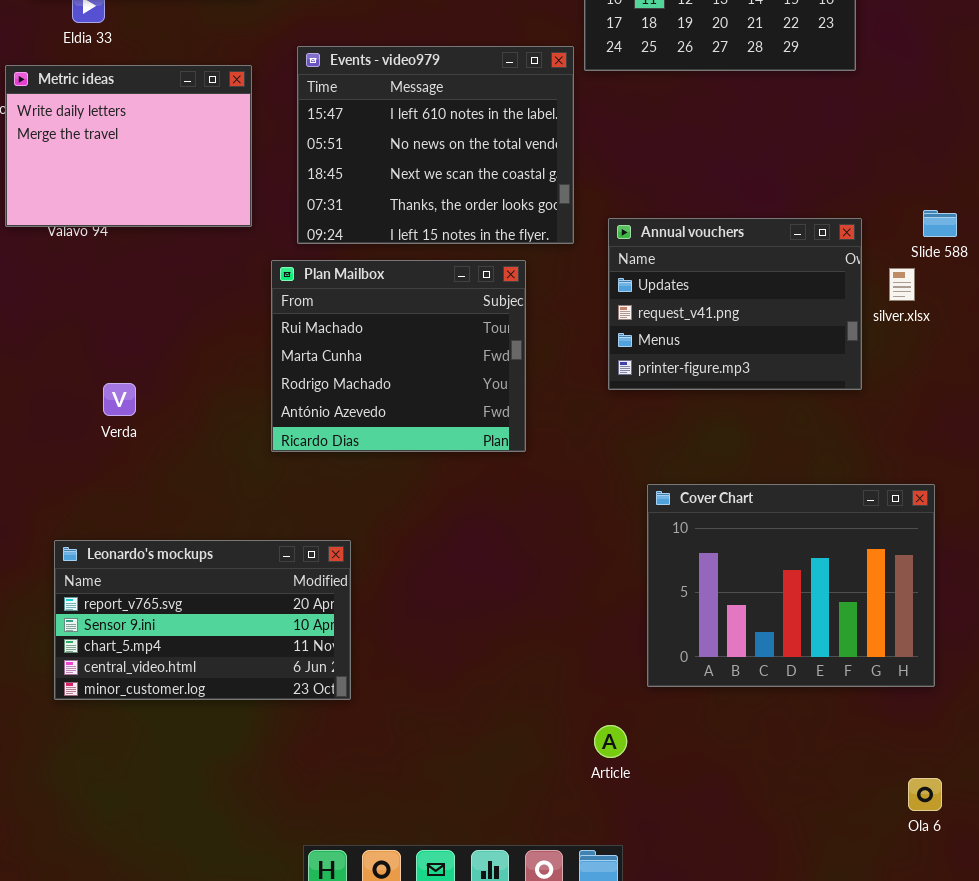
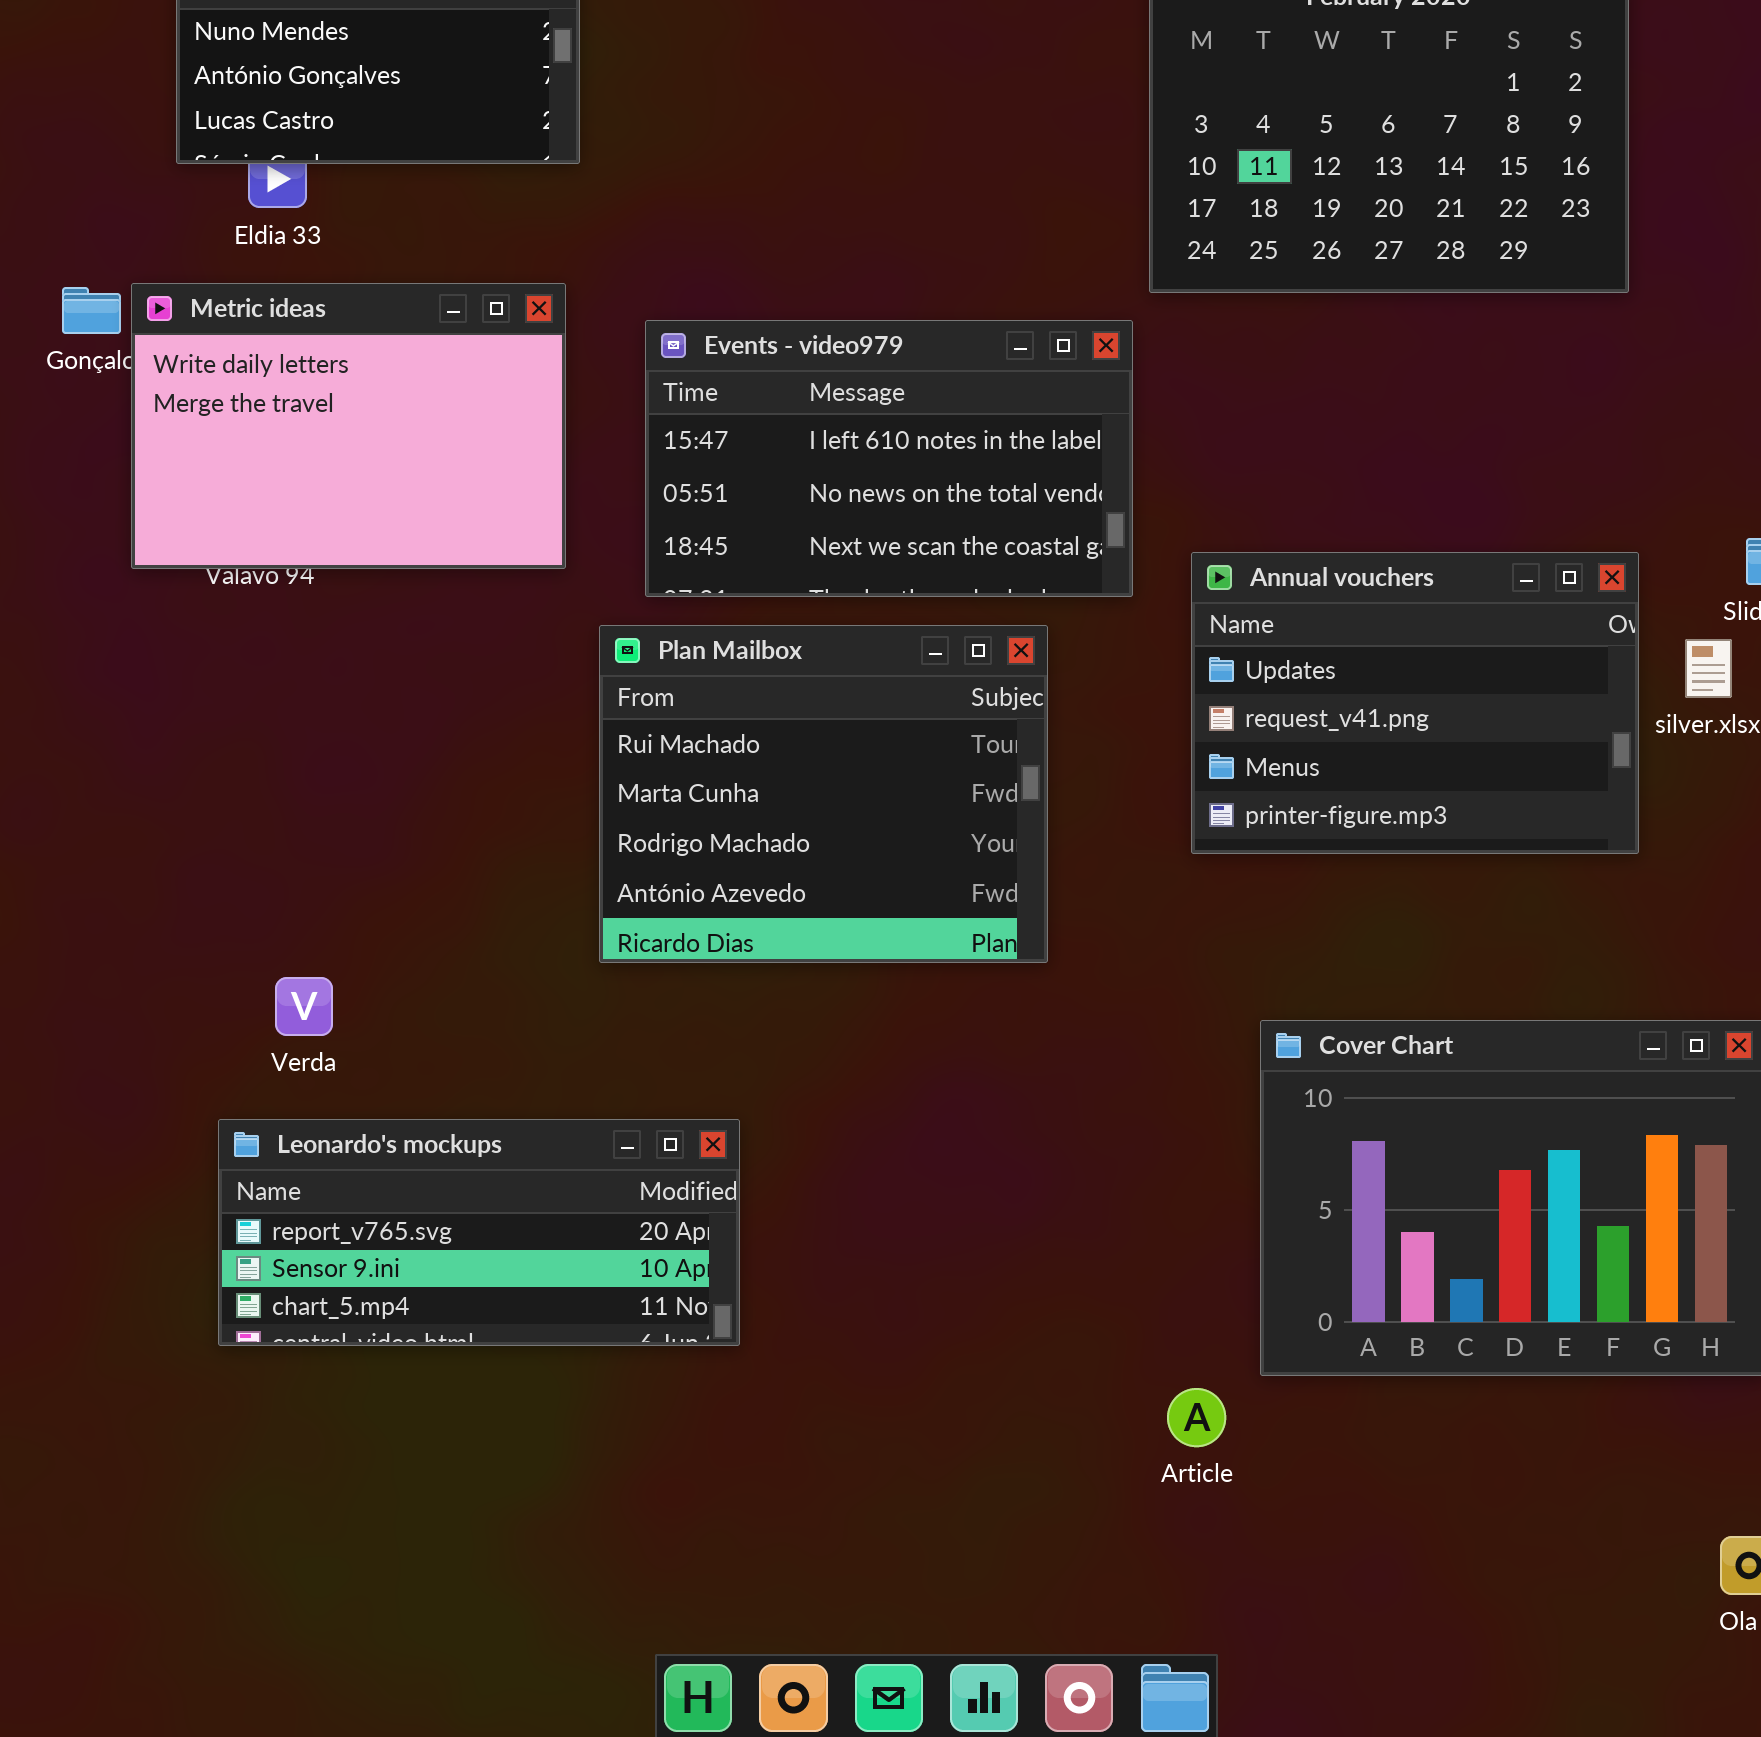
Events - video979: [297,46,574,244] -> [645,320,1133,597], resized
Verda: [103,383,136,416] -> [275,977,333,1036], moved
Leonardo's mockups: [54,540,351,700] -> [218,1119,740,1346], resized
Article: [594,725,627,758] -> [1167,1388,1226,1447], moved

